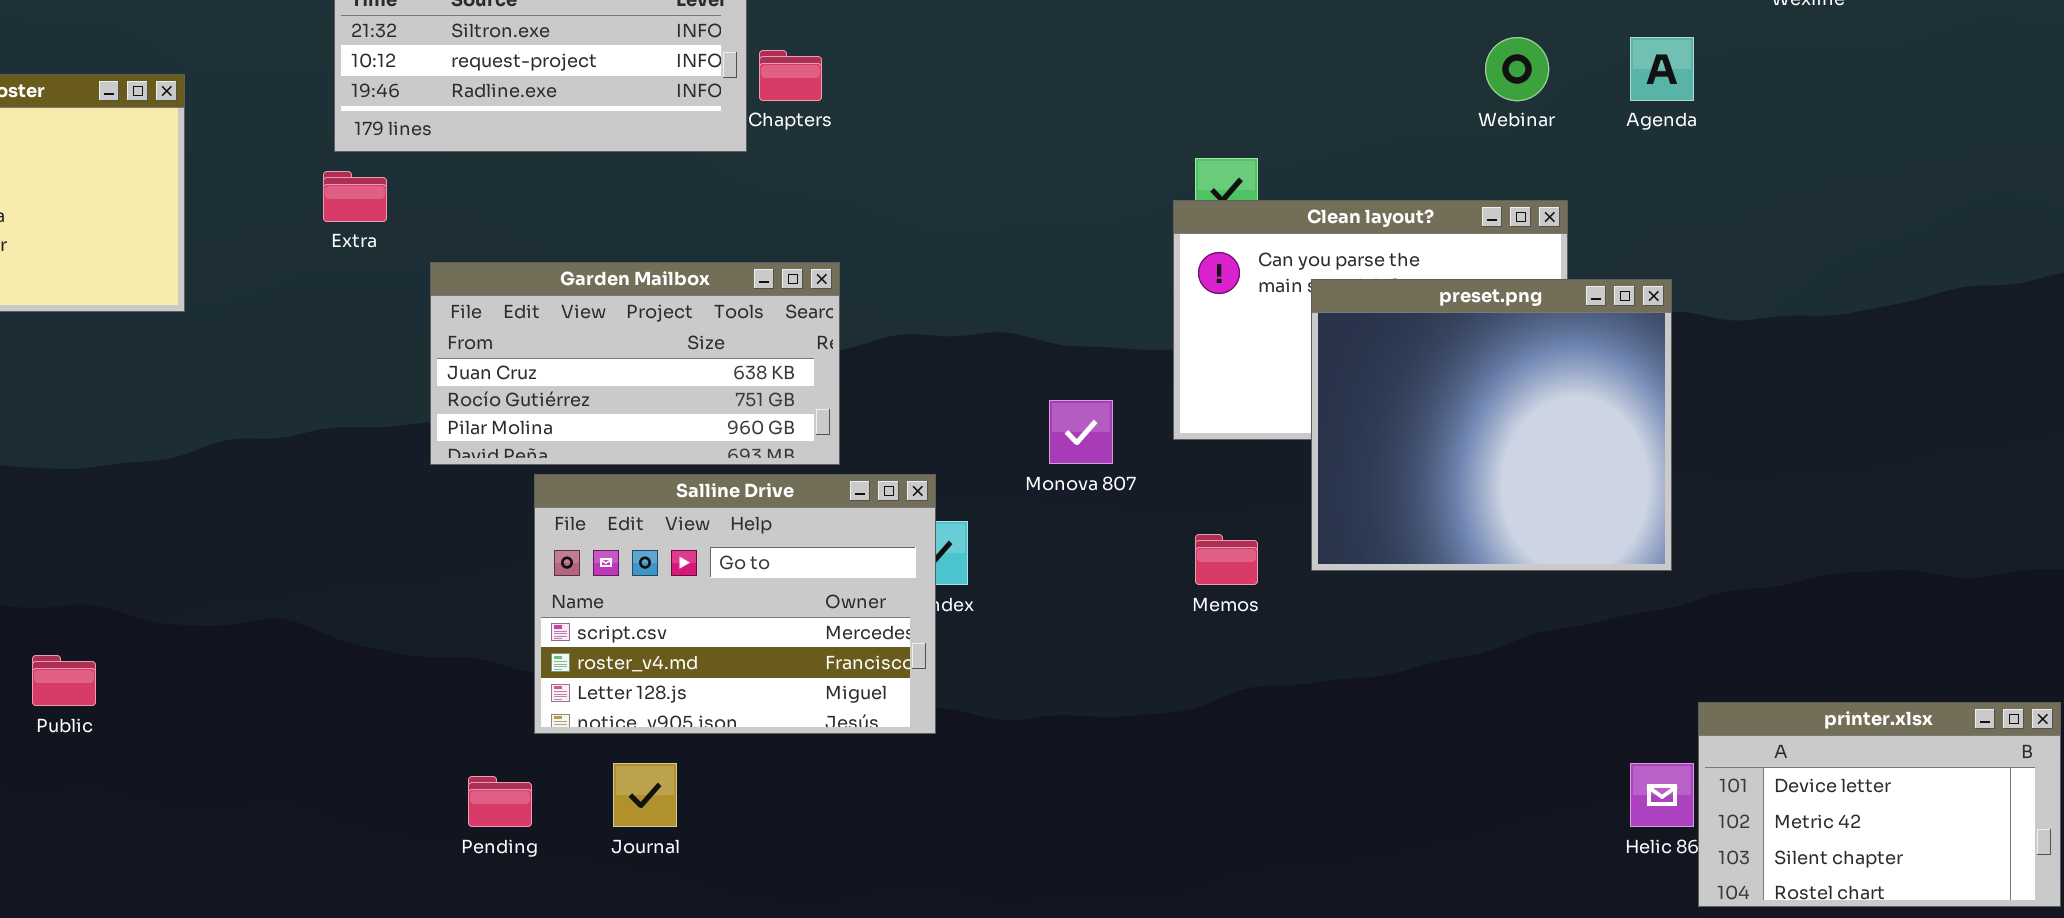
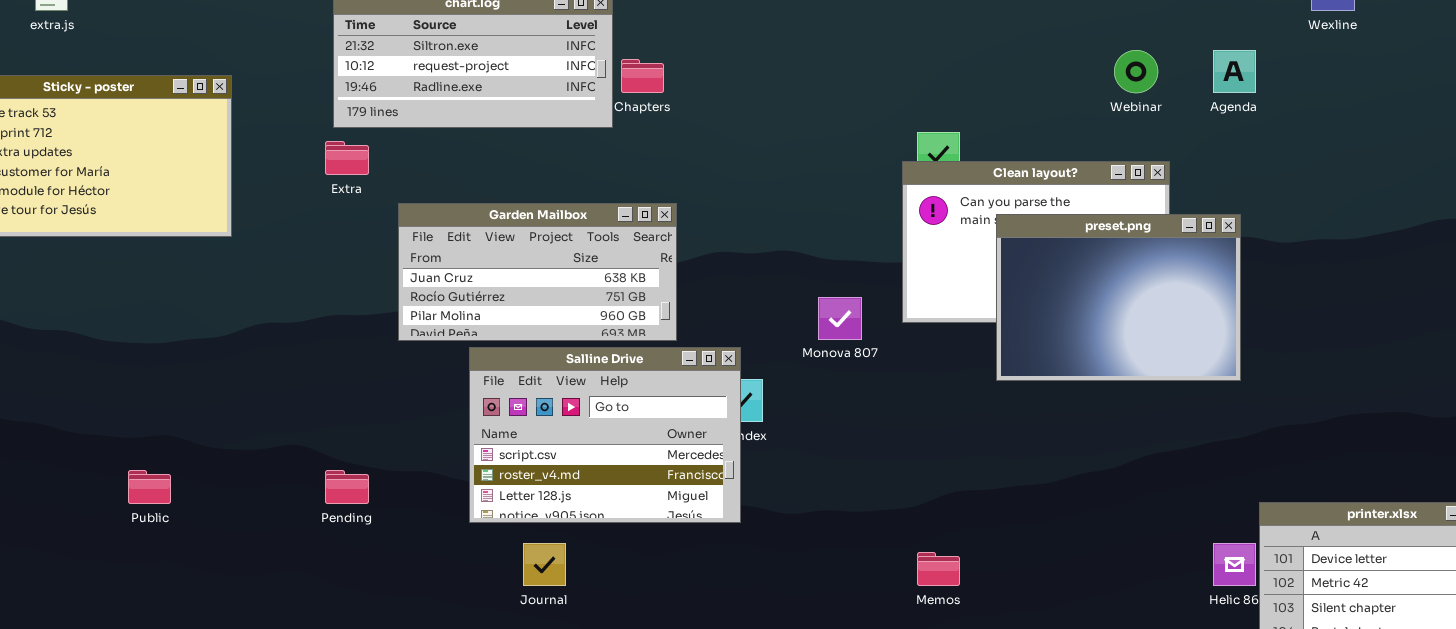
preset.png: [1311,279,1672,571] -> [996,214,1241,381], resized
Memos: [1195,534,1258,585] -> [917,552,960,586], moved
Pending: [468,776,532,827] -> [325,470,369,504], moved

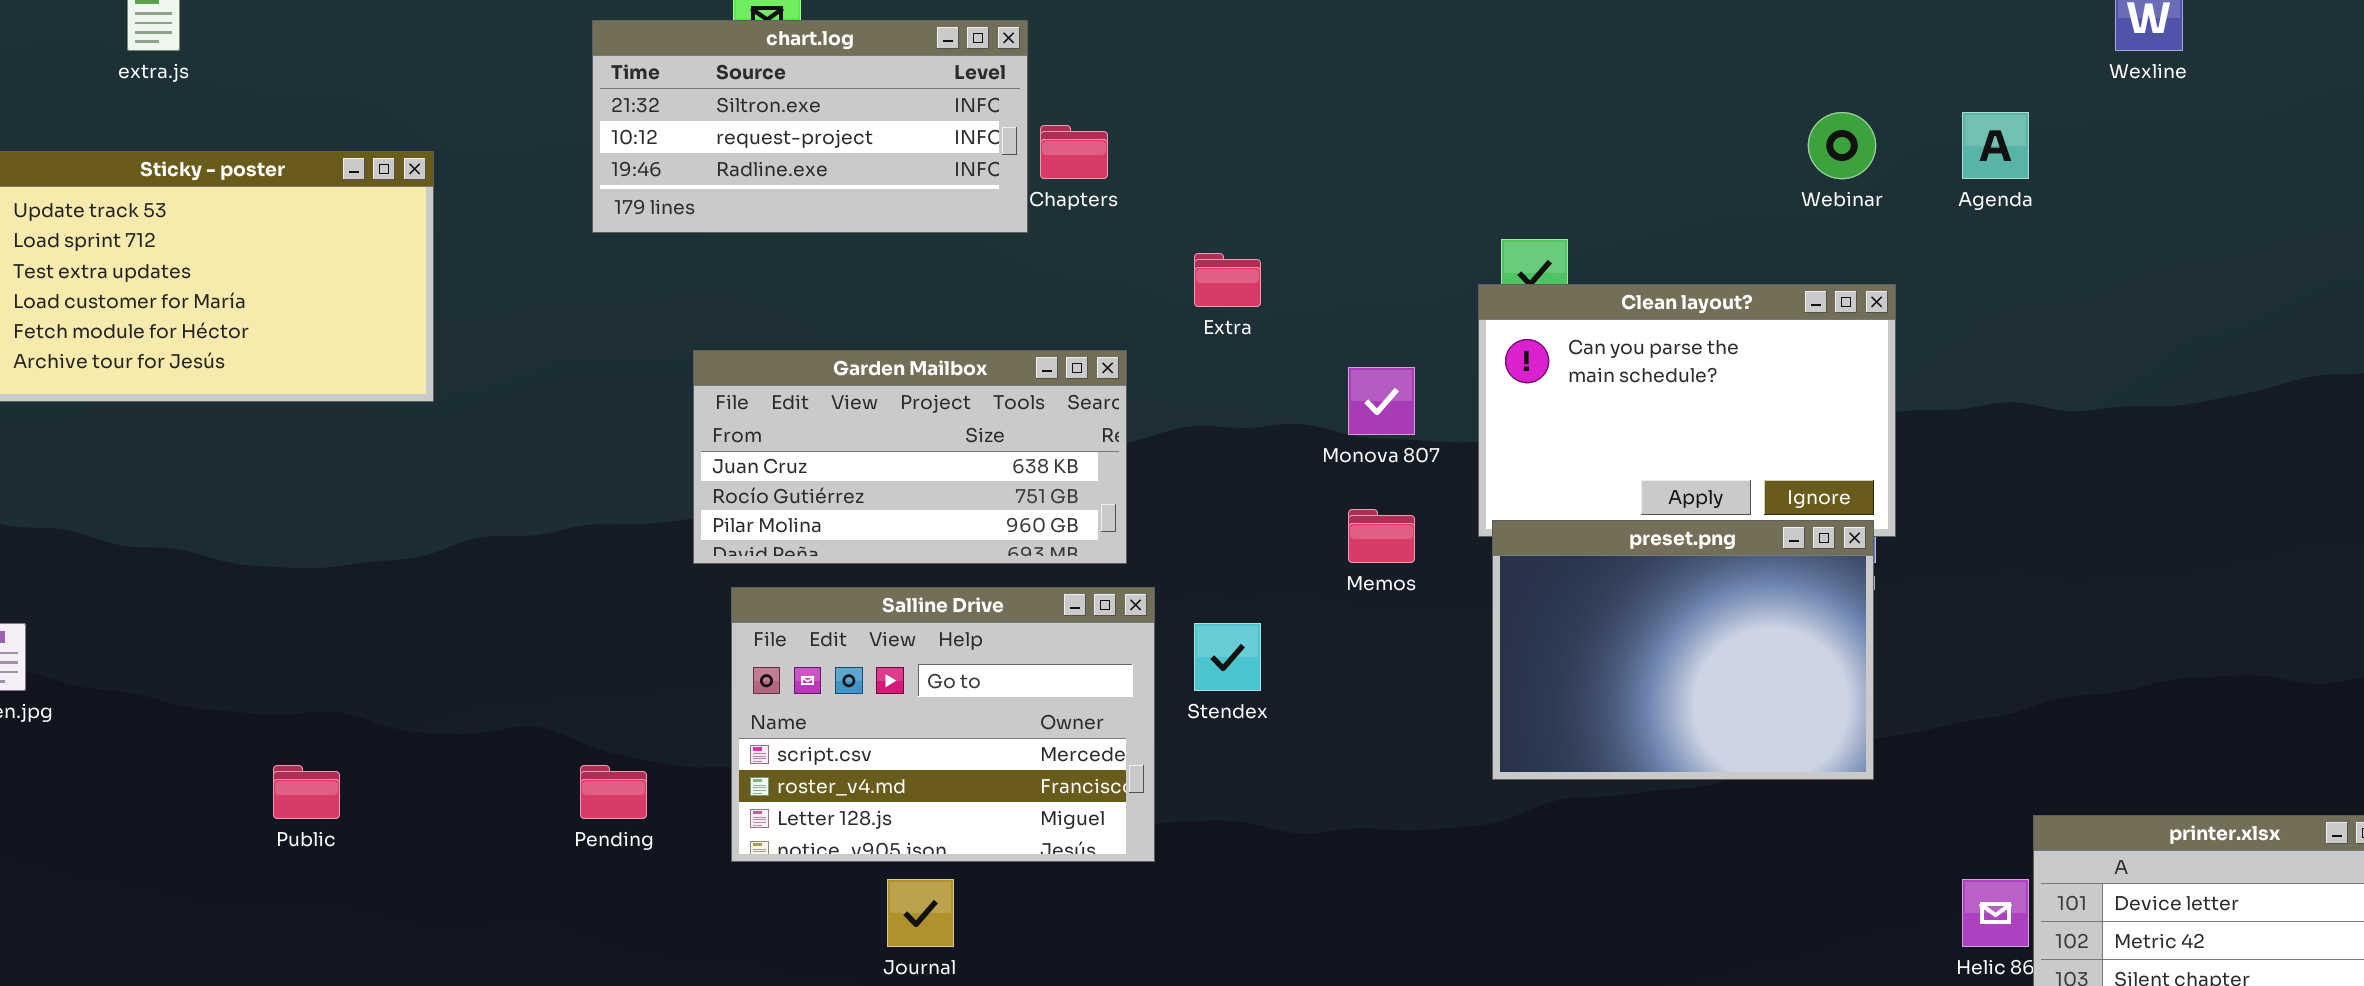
Extra: [325,141,369,175] -> [1194,253,1261,307], moved
preset.png: [996,214,1241,381] -> [1492,520,1874,780], moved
Monova 807: [818,297,862,340] -> [1348,367,1415,435], moved
Salline Drive: [469,347,741,523] -> [731,587,1155,862], moved
Memos: [917,552,960,586] -> [1348,509,1415,563], moved

